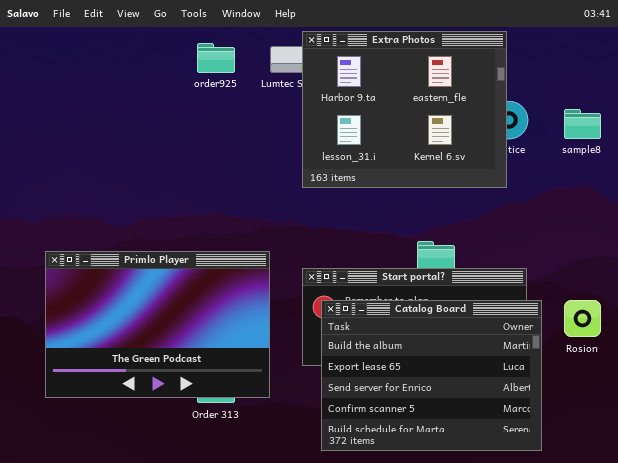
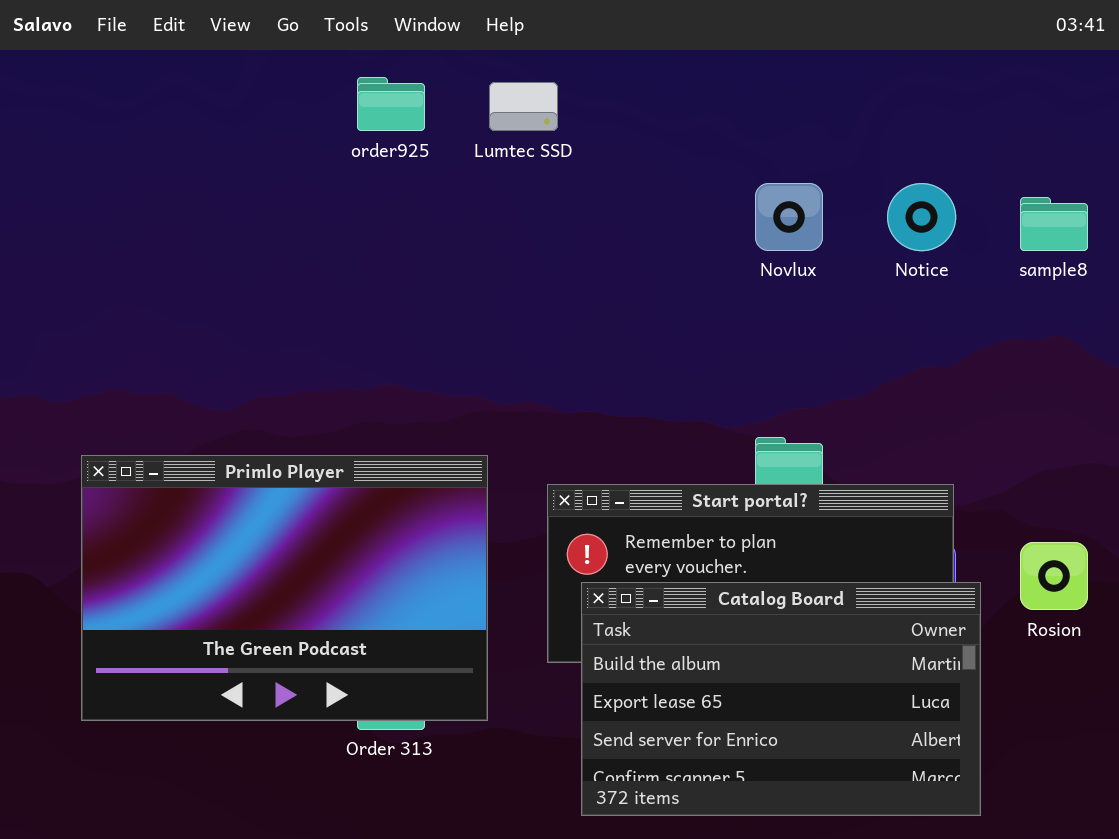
Extra Photos: [302,31,507,188] -> none, closed
Catalog Board: [321,300,542,451] -> [581,582,981,816], resized

